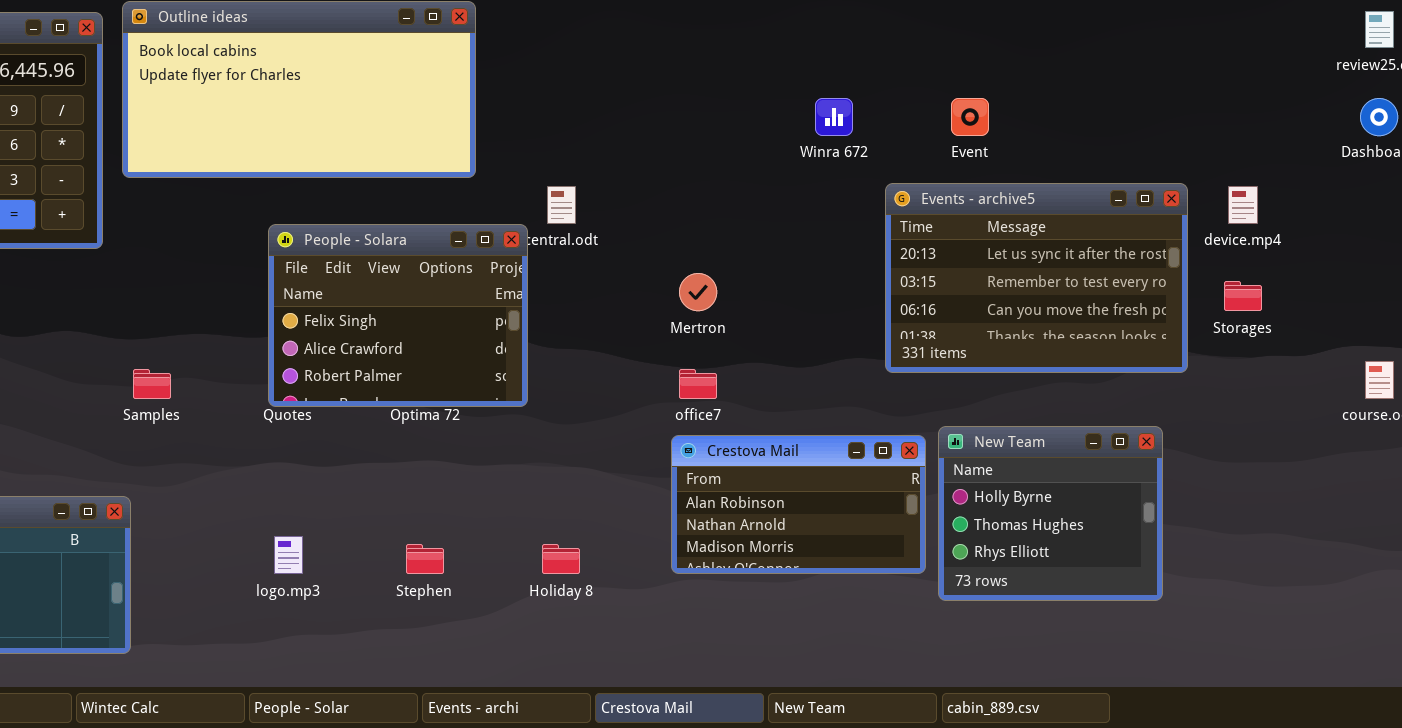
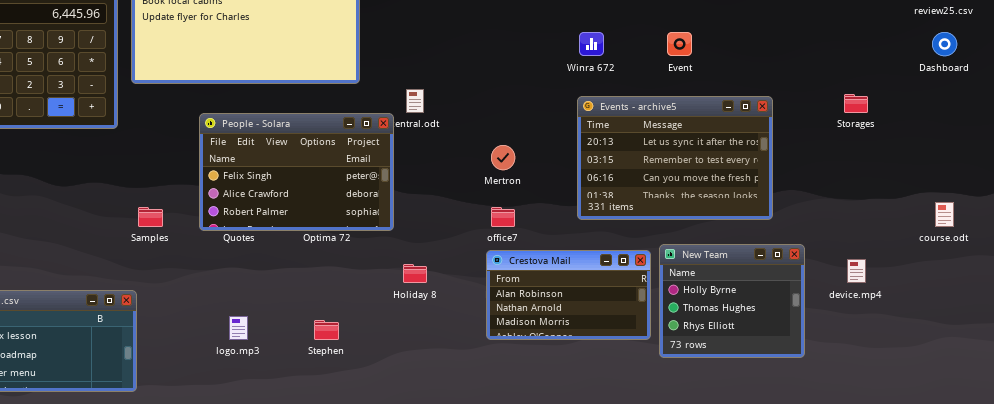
Events - archive5: [885,183,1188,373] -> [577,96,773,220], moved
device.mp4: [1228,186,1258,224] -> [847,259,866,283], moved
People - Solara: [268,224,528,407] -> [199,113,394,231], resized
Storages: [1224,281,1262,311] -> [844,94,868,113], moved
Holiday 8: [542,544,580,574] -> [403,264,427,283], moved

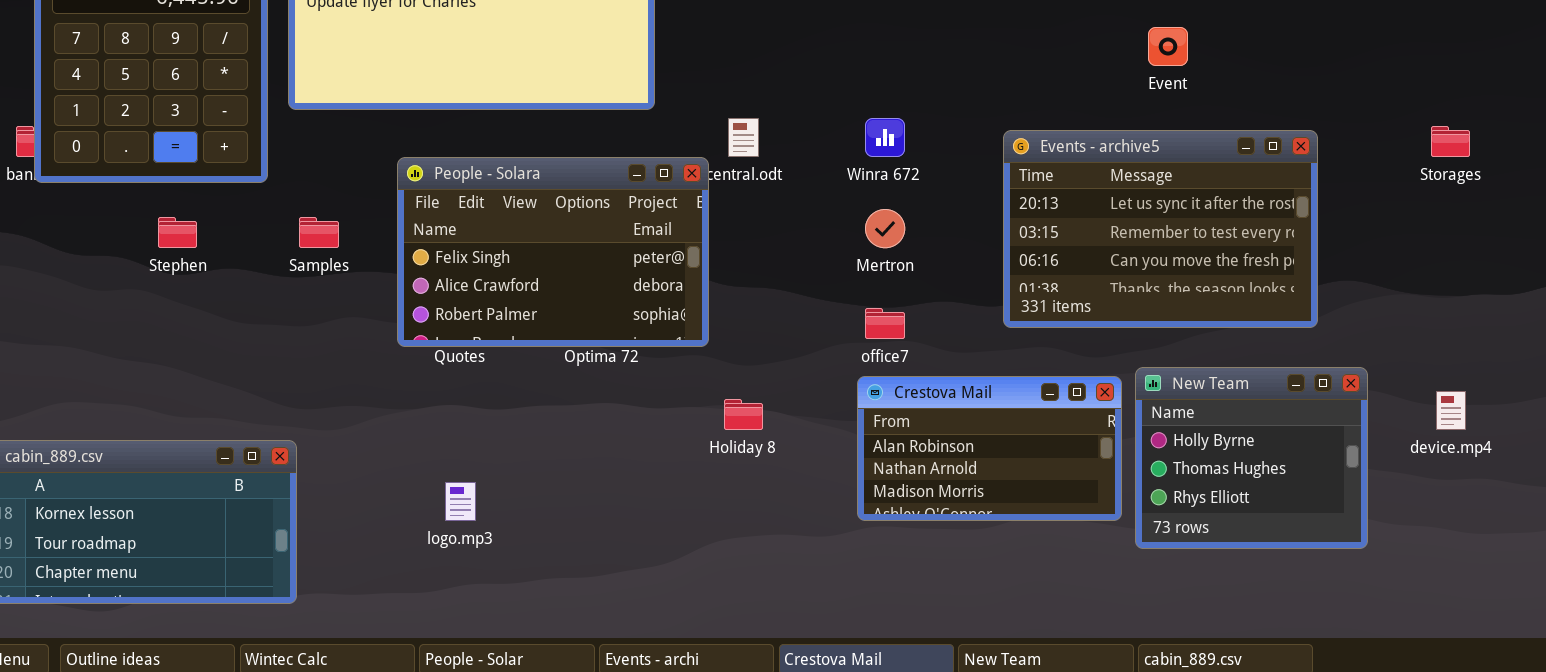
Winra 672: [579,32,604,56] -> [865,118,905,157], moved
Samples: [138,207,163,227] -> [299,217,339,248], moved
Stephen: [314,320,339,340] -> [158,217,197,248], moved

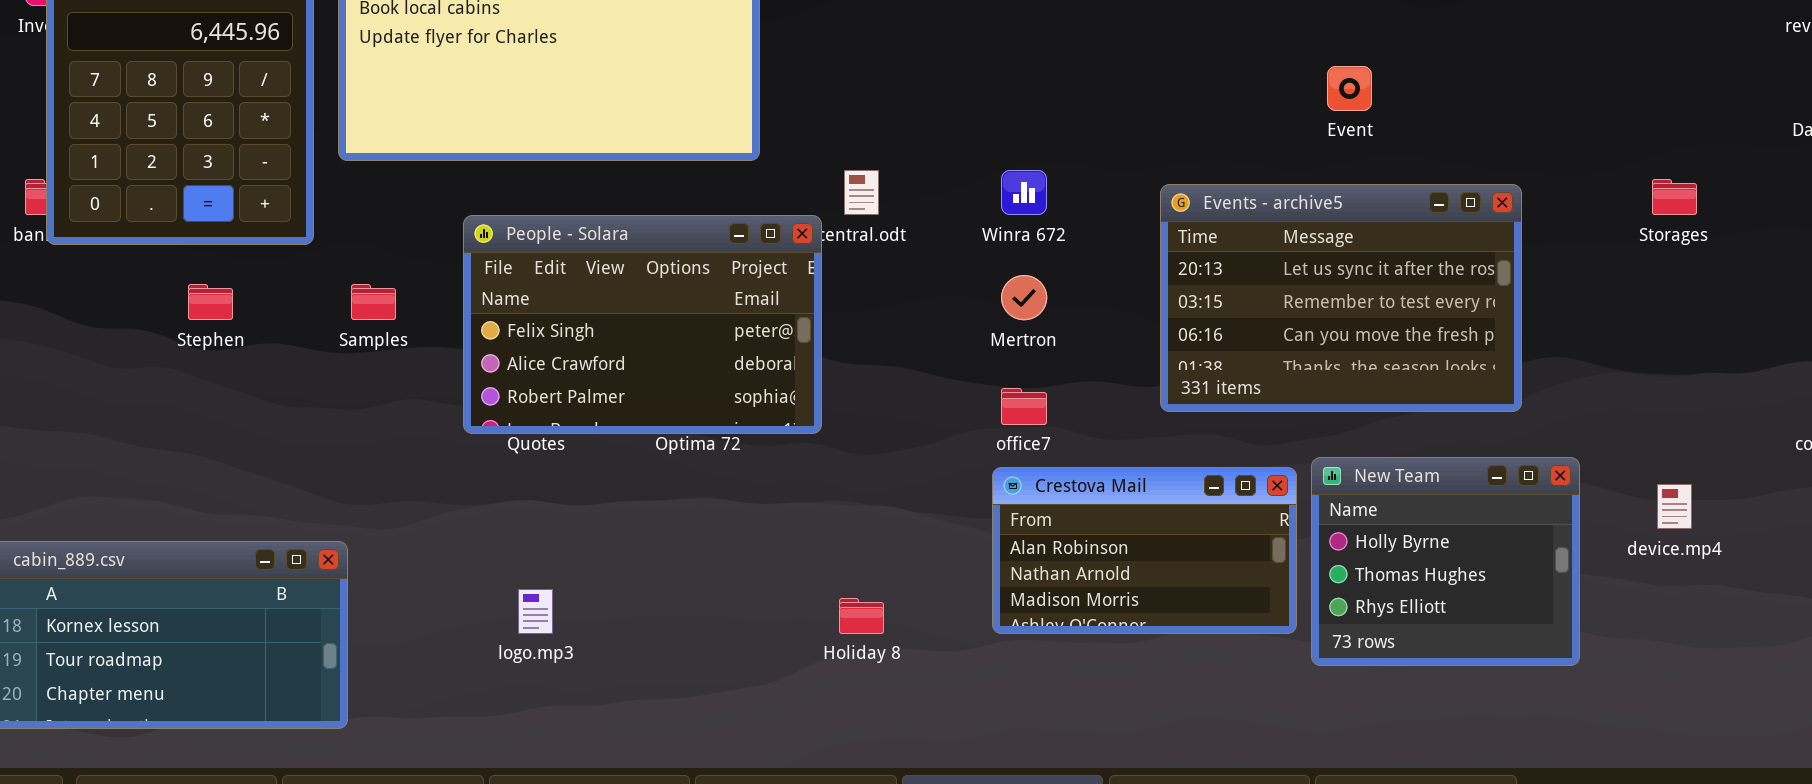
Holiday 8: [724,399,763,430] -> [839,598,884,634], moved

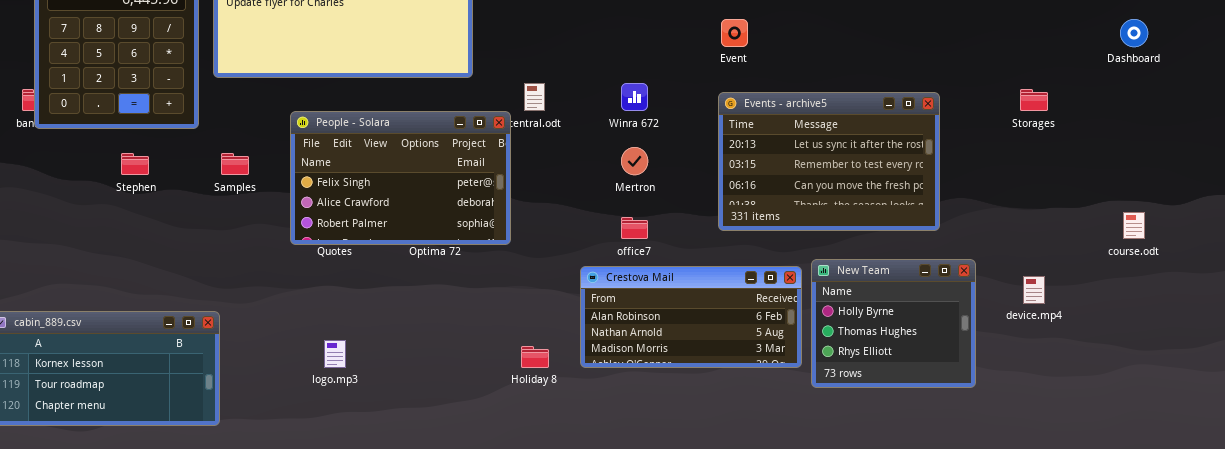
Event: [1327,66,1372,111] -> [721,19,748,47], moved
Crestova Mail: [992,467,1297,634] -> [580,266,802,368], resized

